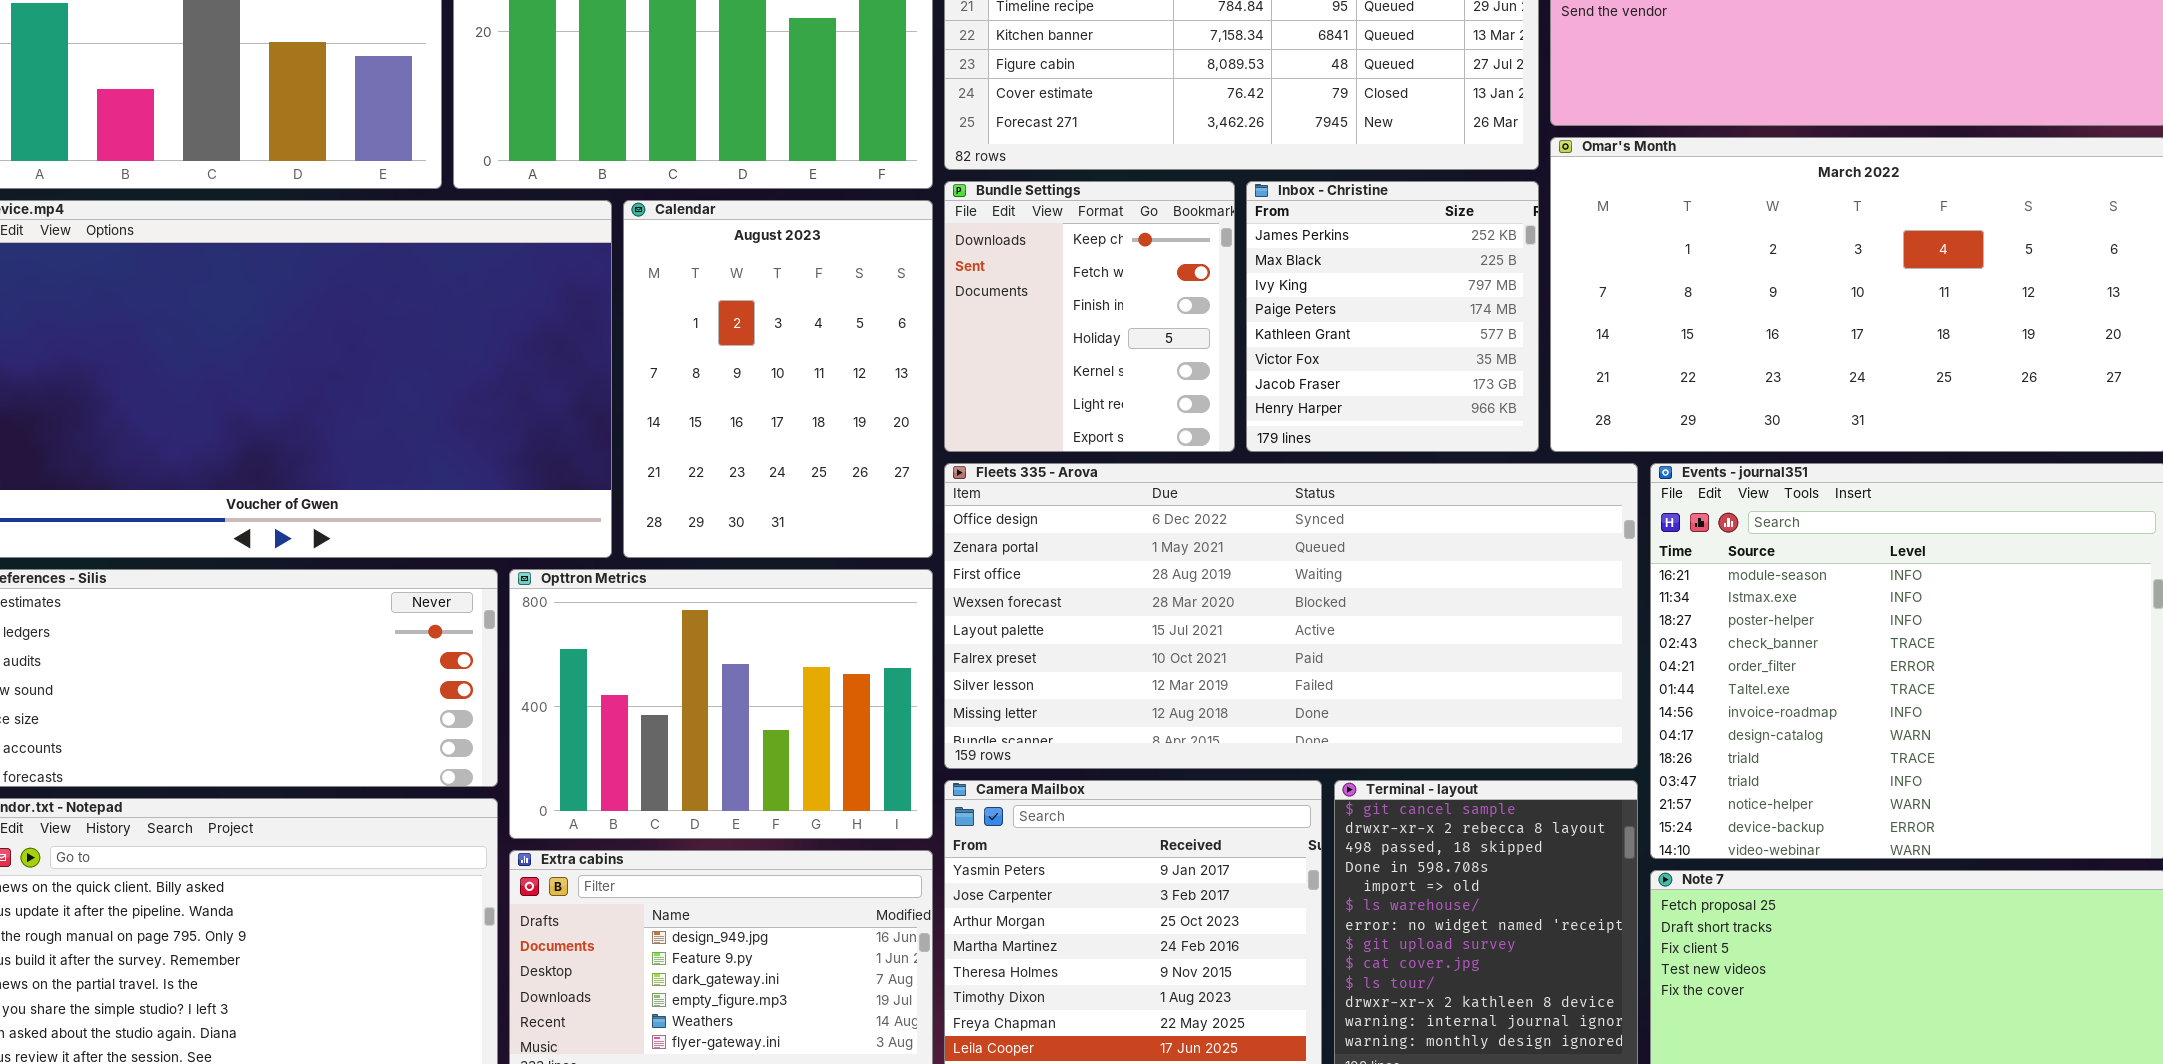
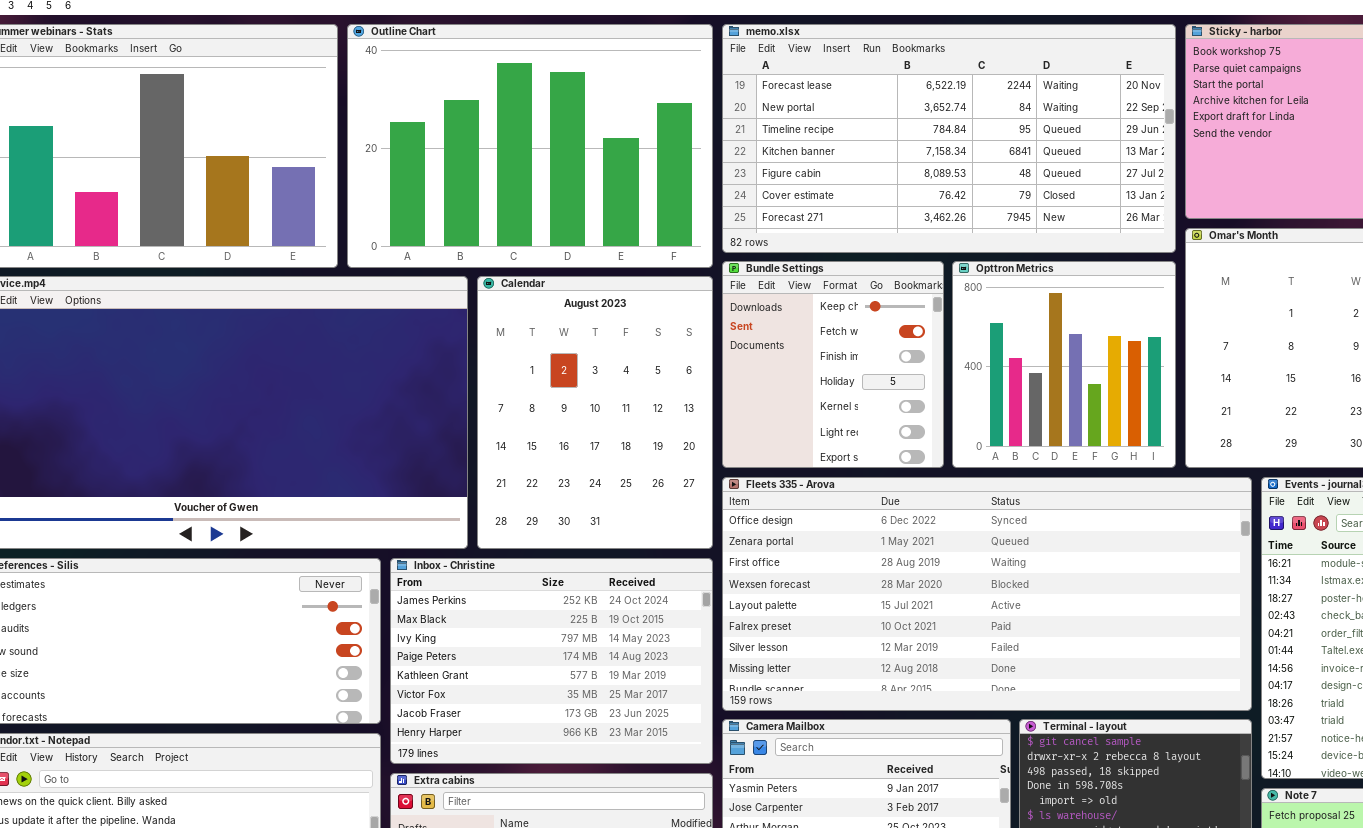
Inbox - Christine: [1246,181,1539,452] -> [390,558,713,764], moved, resized
Opttron Metrics: [509,569,933,839] -> [952,261,1176,468], moved, resized

